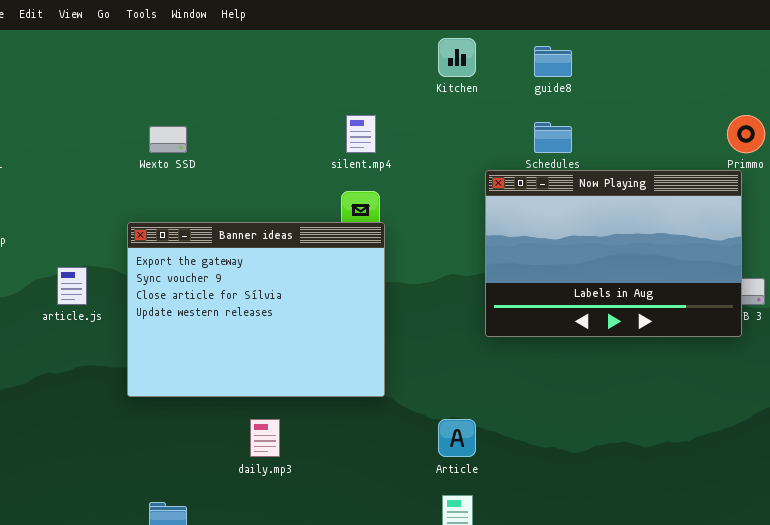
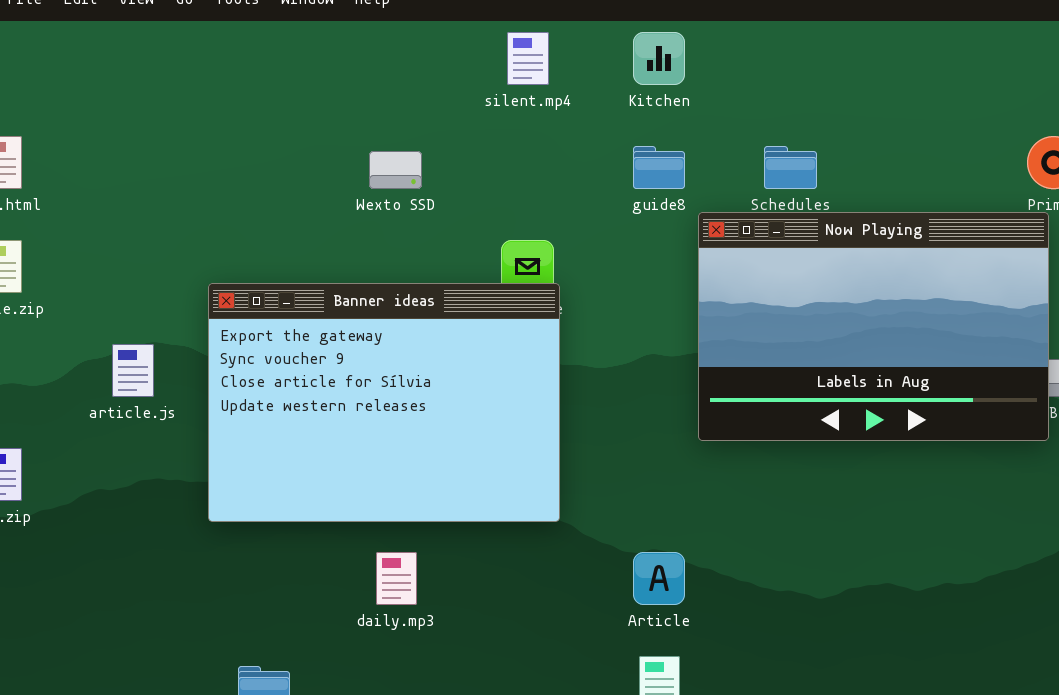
guide8: [534,46,572,77] -> [633,146,685,189], moved
silent.mp4: [346,115,376,153] -> [507,32,549,85], moved
Wexto SSD: [149,126,187,153] -> [369,151,422,189], moved

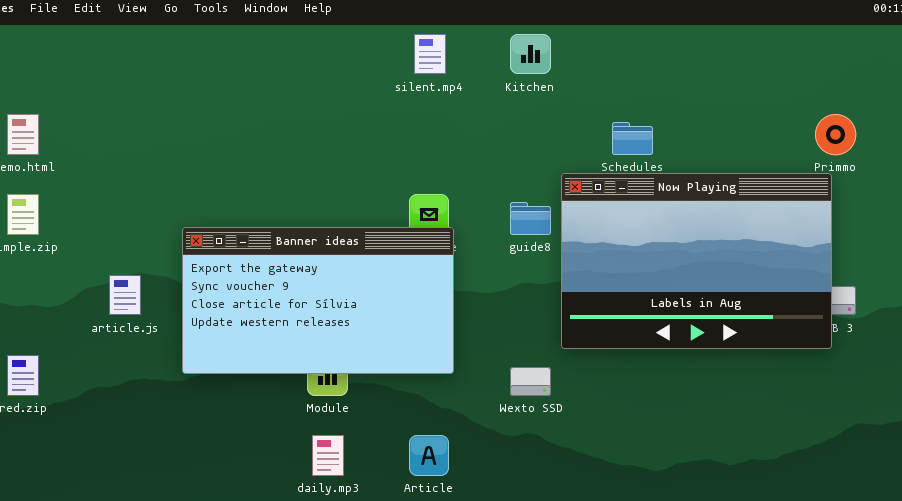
guide8: [633,146,685,189] -> [510,202,551,235], moved
Wexto SSD: [369,151,422,189] -> [510,367,551,396], moved
Banner ideas: [208,283,560,522] -> [182,227,454,374], resized
Article: [633,552,685,605] -> [409,435,449,476], moved

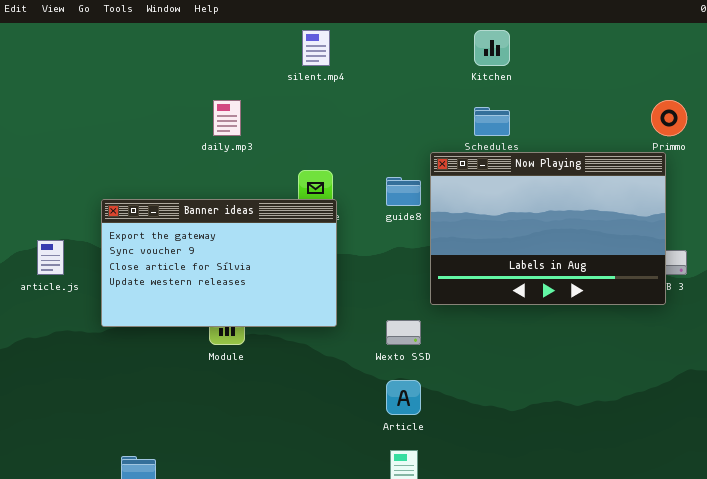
Kitchen: [510,34,551,74] -> [474,30,510,66], moved
daily.mp3: [312,435,344,476] -> [213,100,241,136], moved
Article: [409,435,449,476] -> [386,380,421,415], moved

